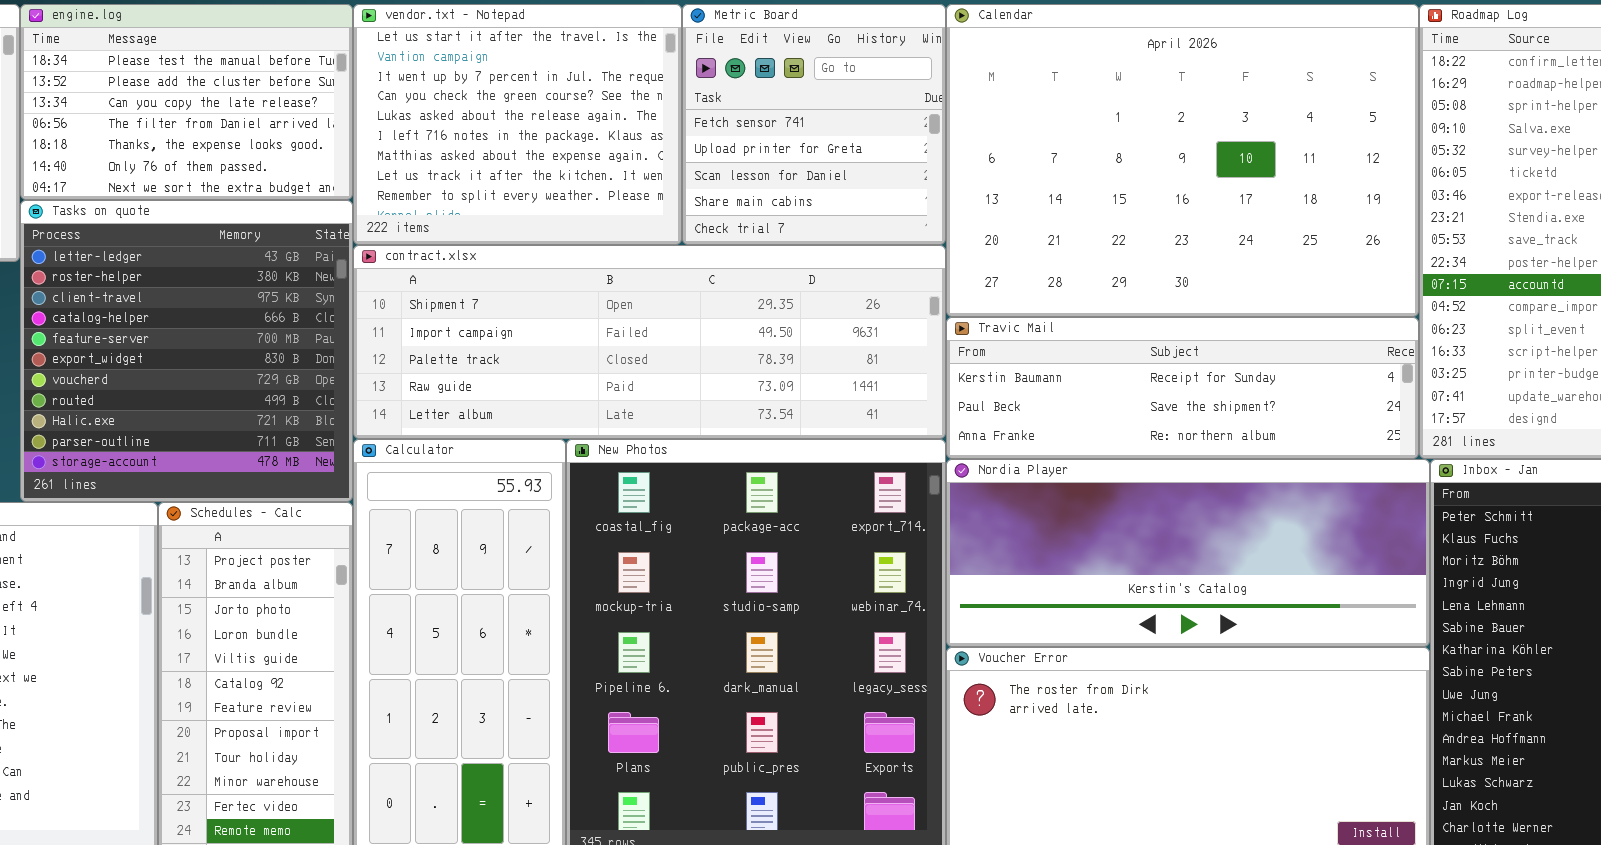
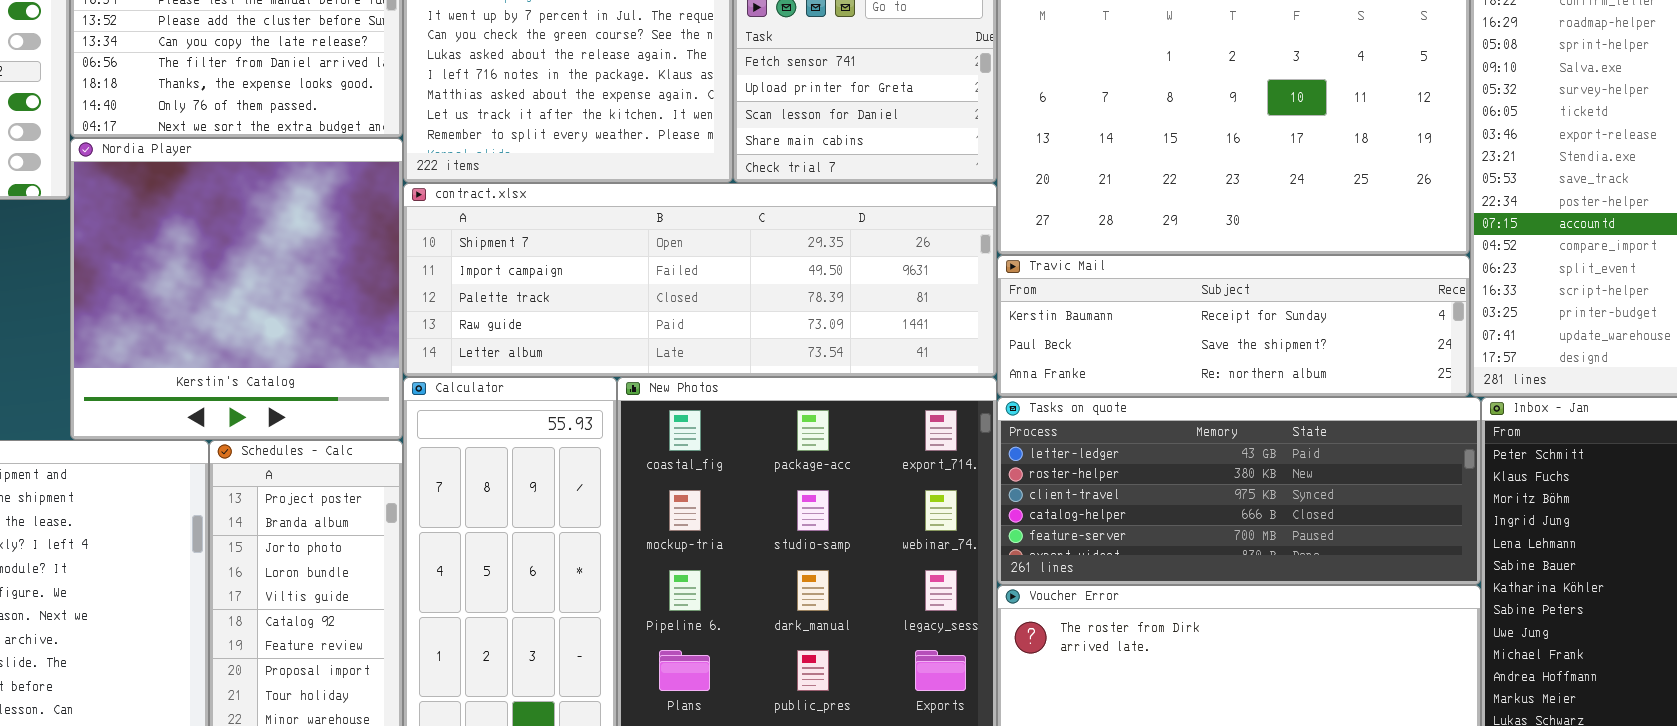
Tasks on quote: [20,200,353,502] -> [997,397,1481,585], moved, resized
Nordia Player: [946,459,1430,647] -> [70,138,403,440], moved, resized

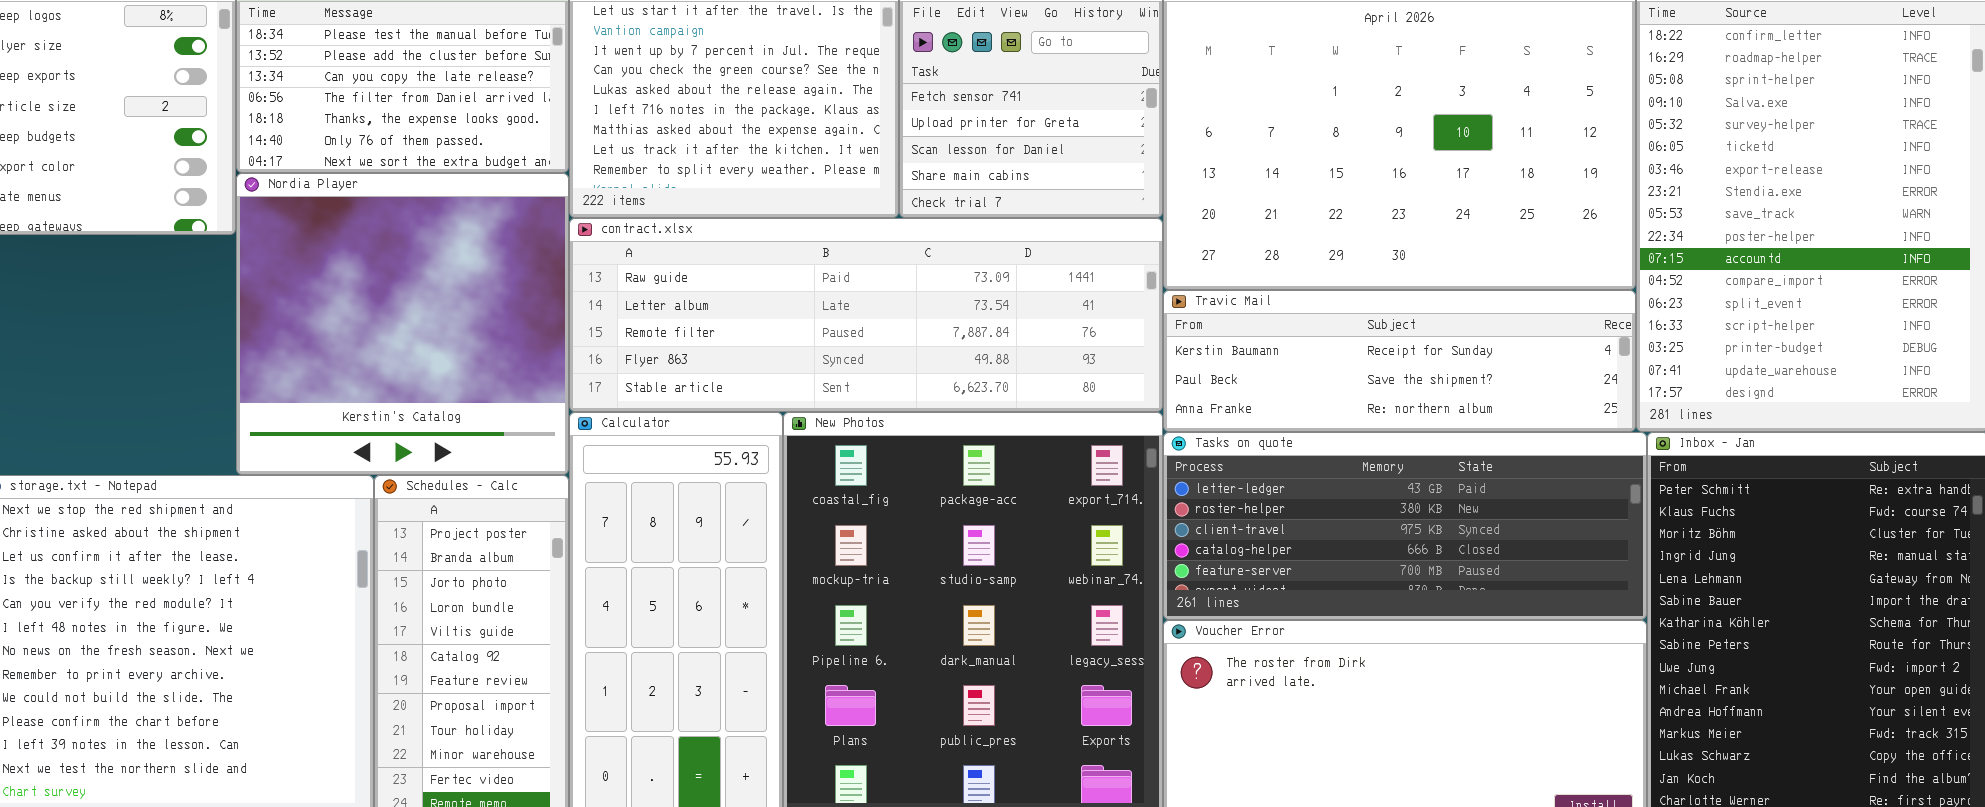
contract.xlsx: [403,183,997,377] -> [569,218,1163,412], scrolled down 3 rows

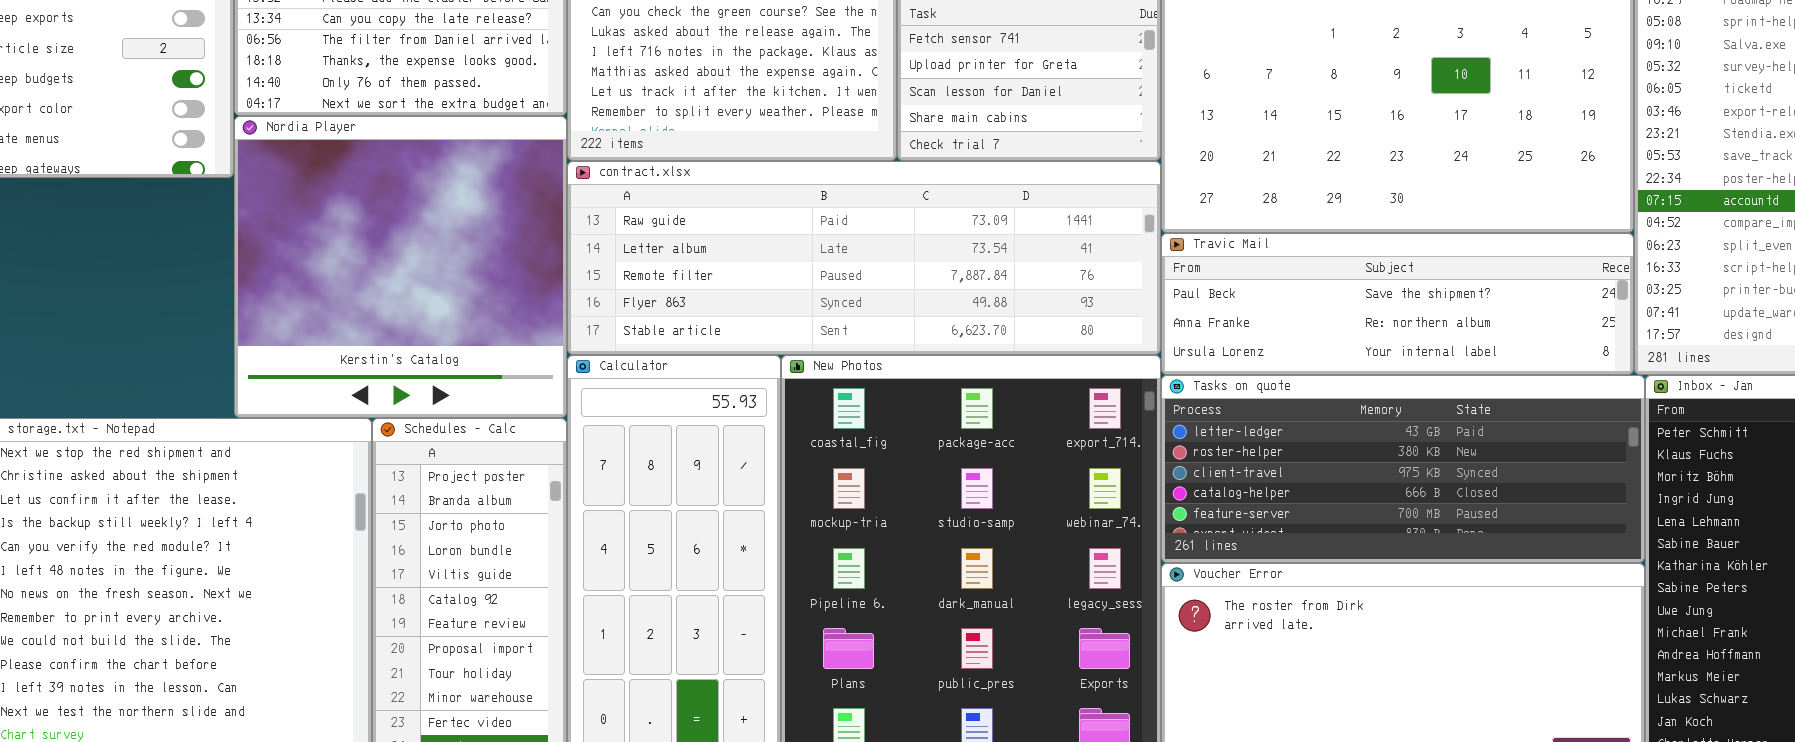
Travic Mail: [1163,290,1636,432] -> [1161,233,1634,375], scrolled down 1 row

